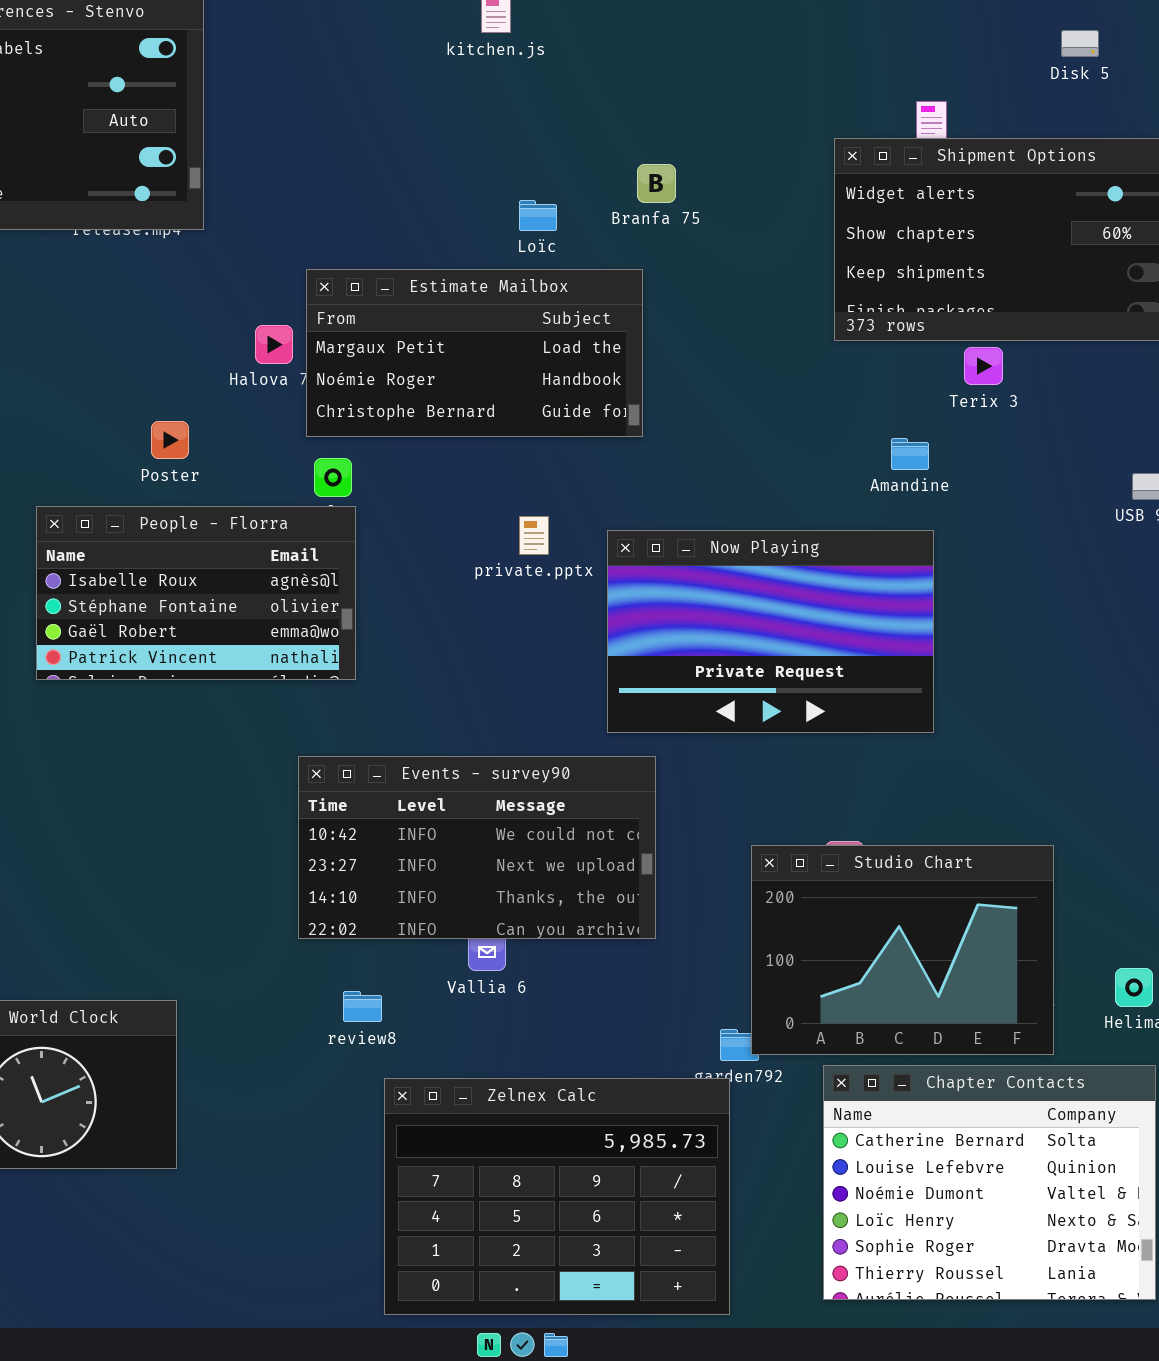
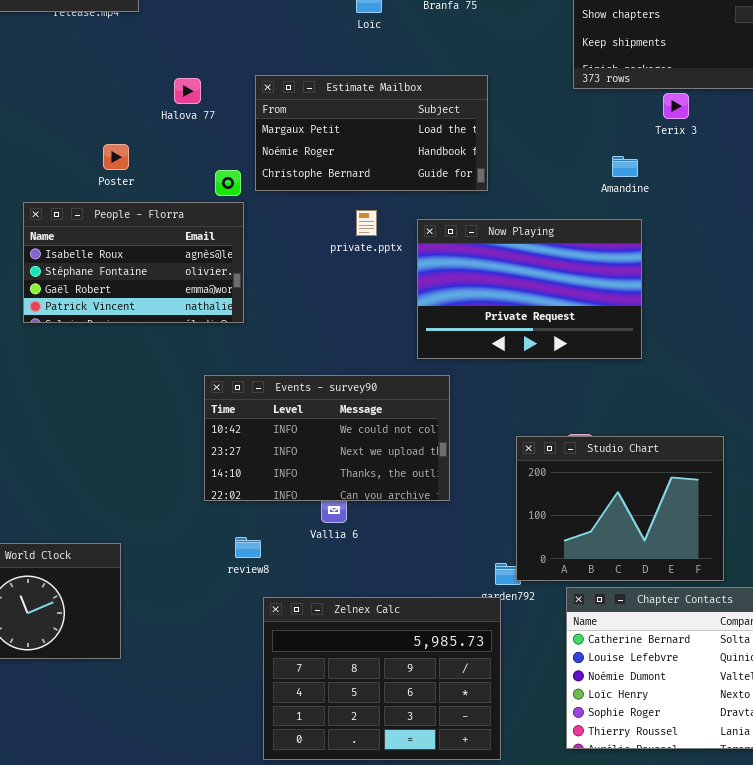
Estimate Mailbox: [306,269,643,437] -> [255,75,488,191], moved

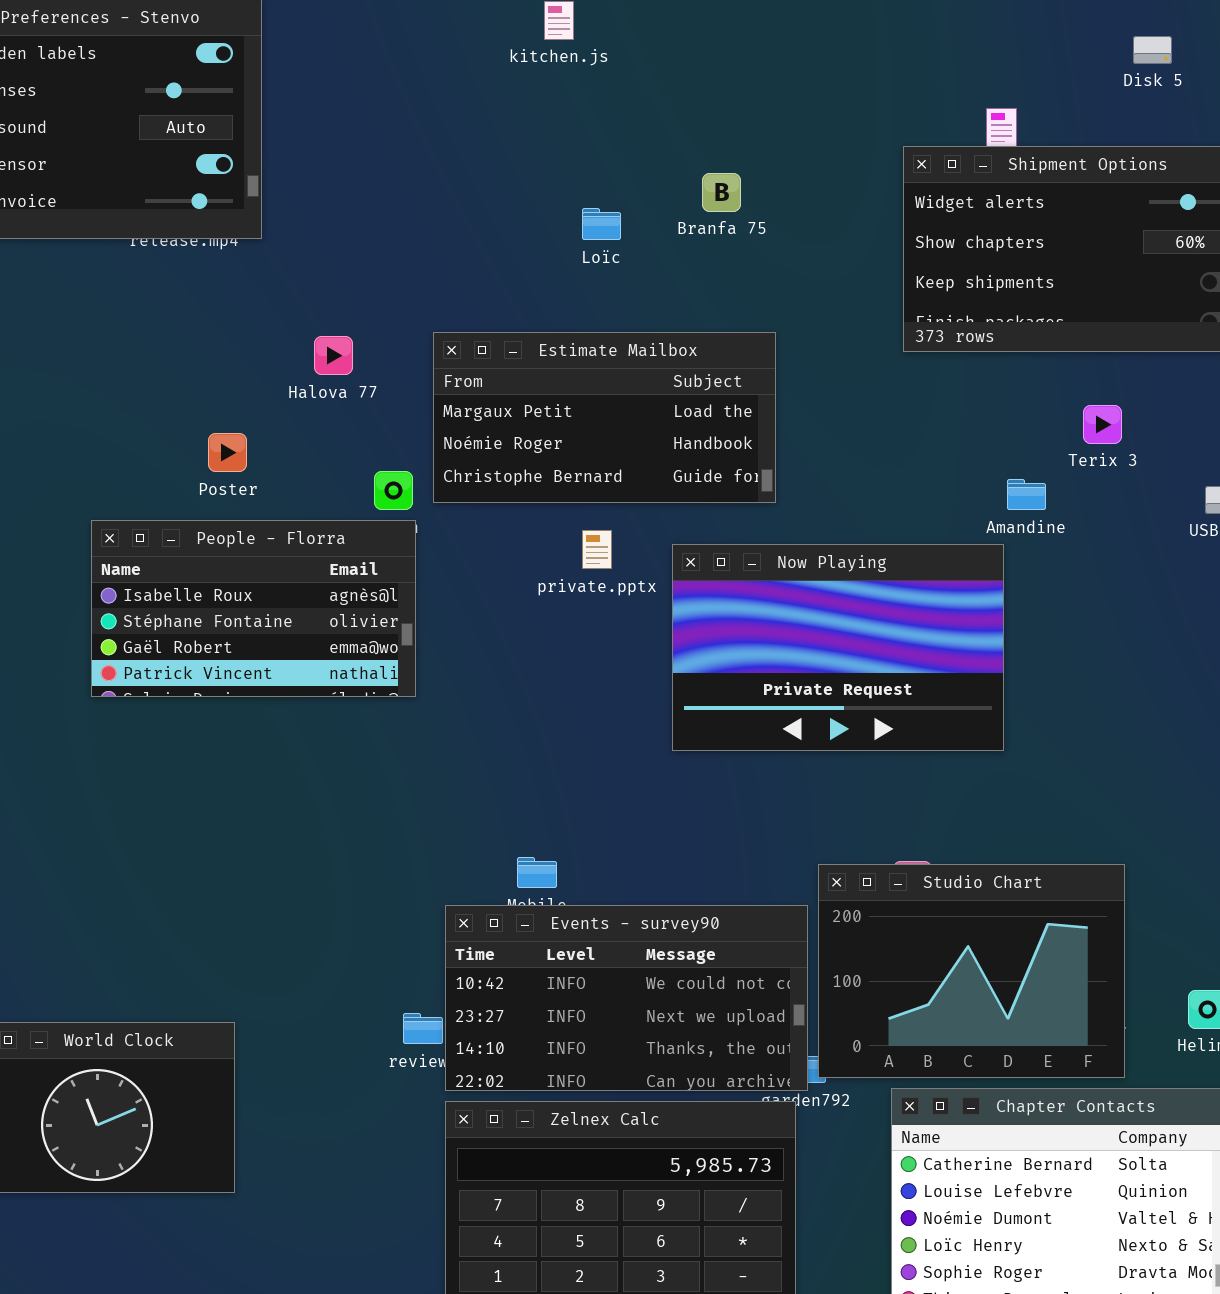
Terix 3: [663,93,689,119] -> [1083,405,1122,444], moved
Amandine: [612,156,638,177] -> [1007,479,1046,510], moved
Events - survey90: [204,375,450,501] -> [445,905,808,1091], moved

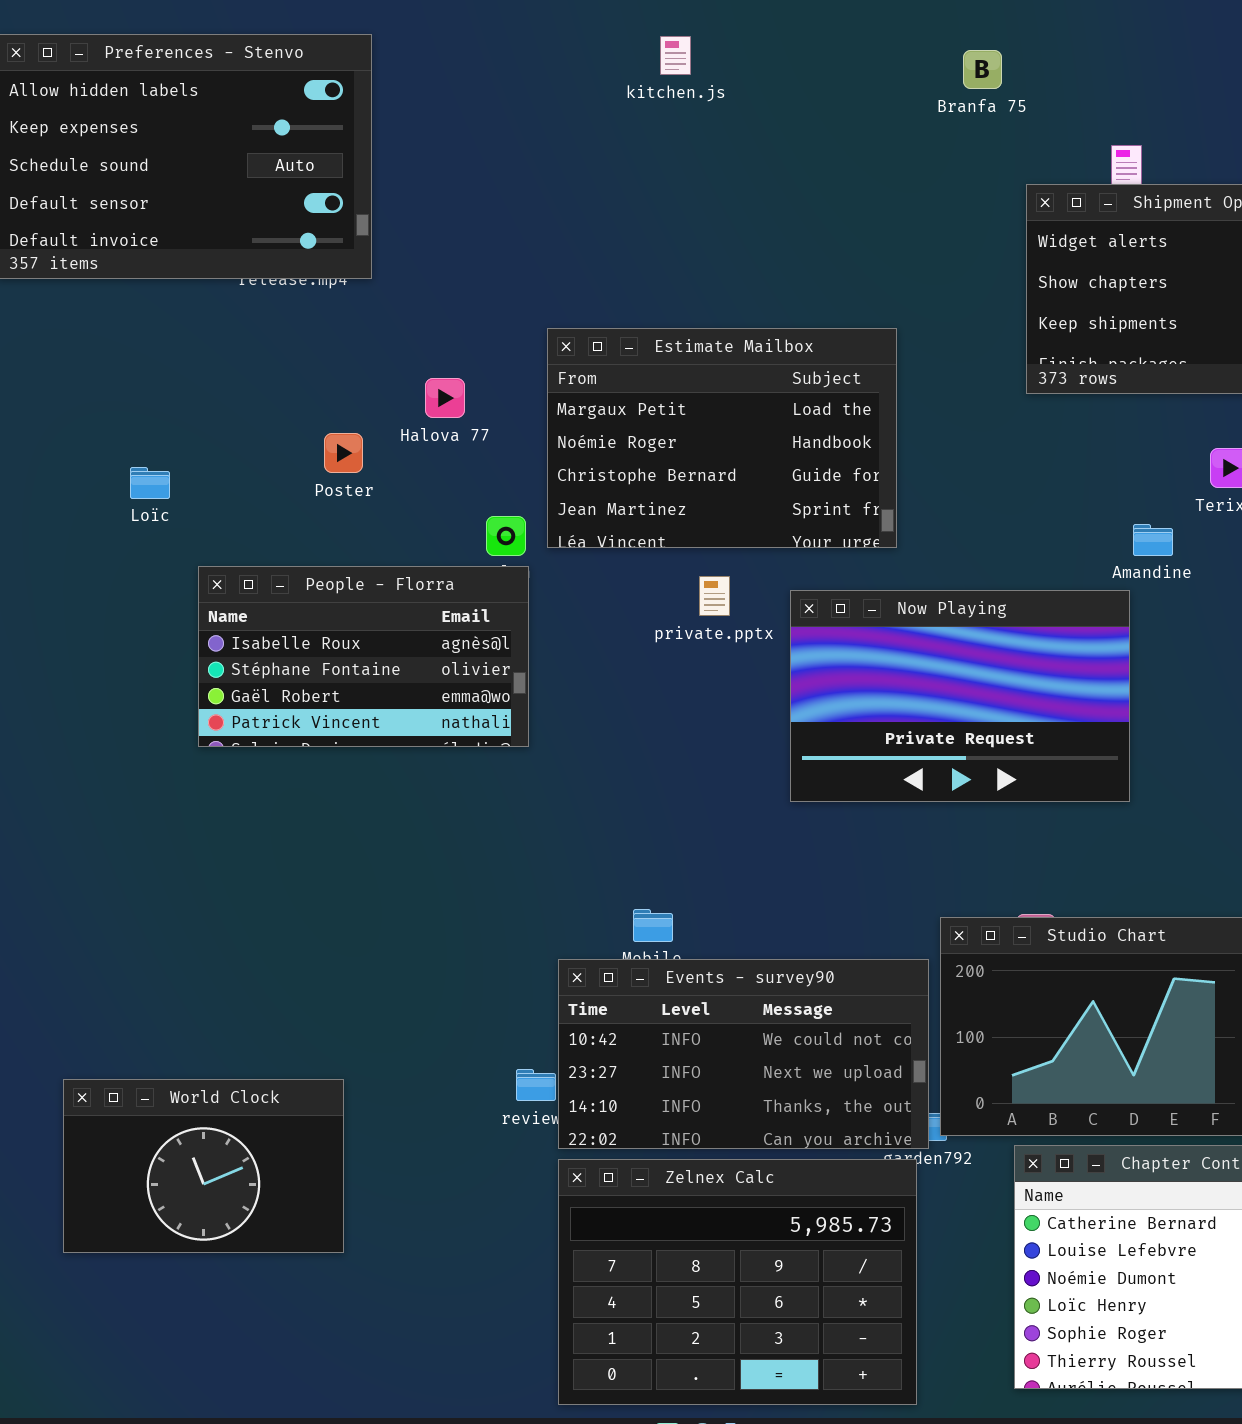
Branfa 75: [702,173,741,212] -> [963,50,1002,89], moved
Loïc: [582,208,621,240] -> [130,467,170,499], moved
Estimate Mailbox: [433,332,776,503] -> [547,328,897,548], resized
Poster: [208,433,247,472] -> [324,433,363,473], moved

